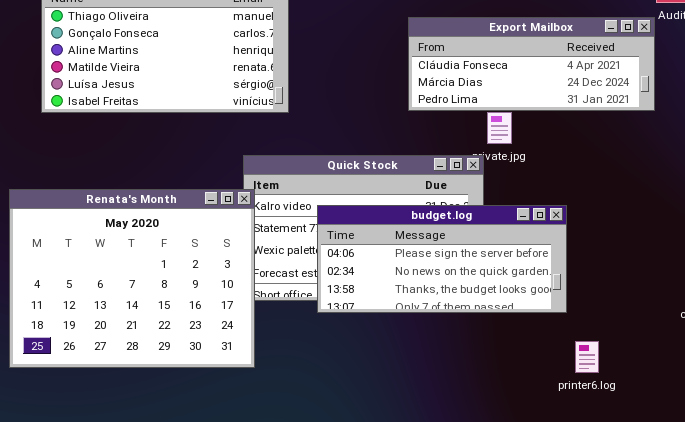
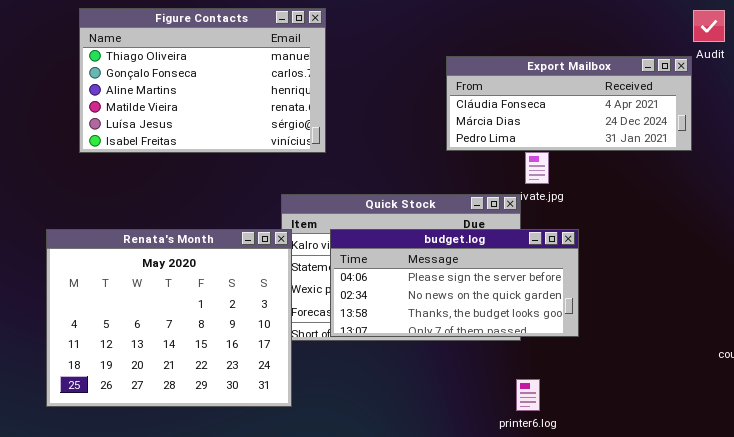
budget.log: [317,205,567,313] -> [330,229,579,337], moved
printer6.log: [575,341,599,373] -> [516,379,540,411], moved

